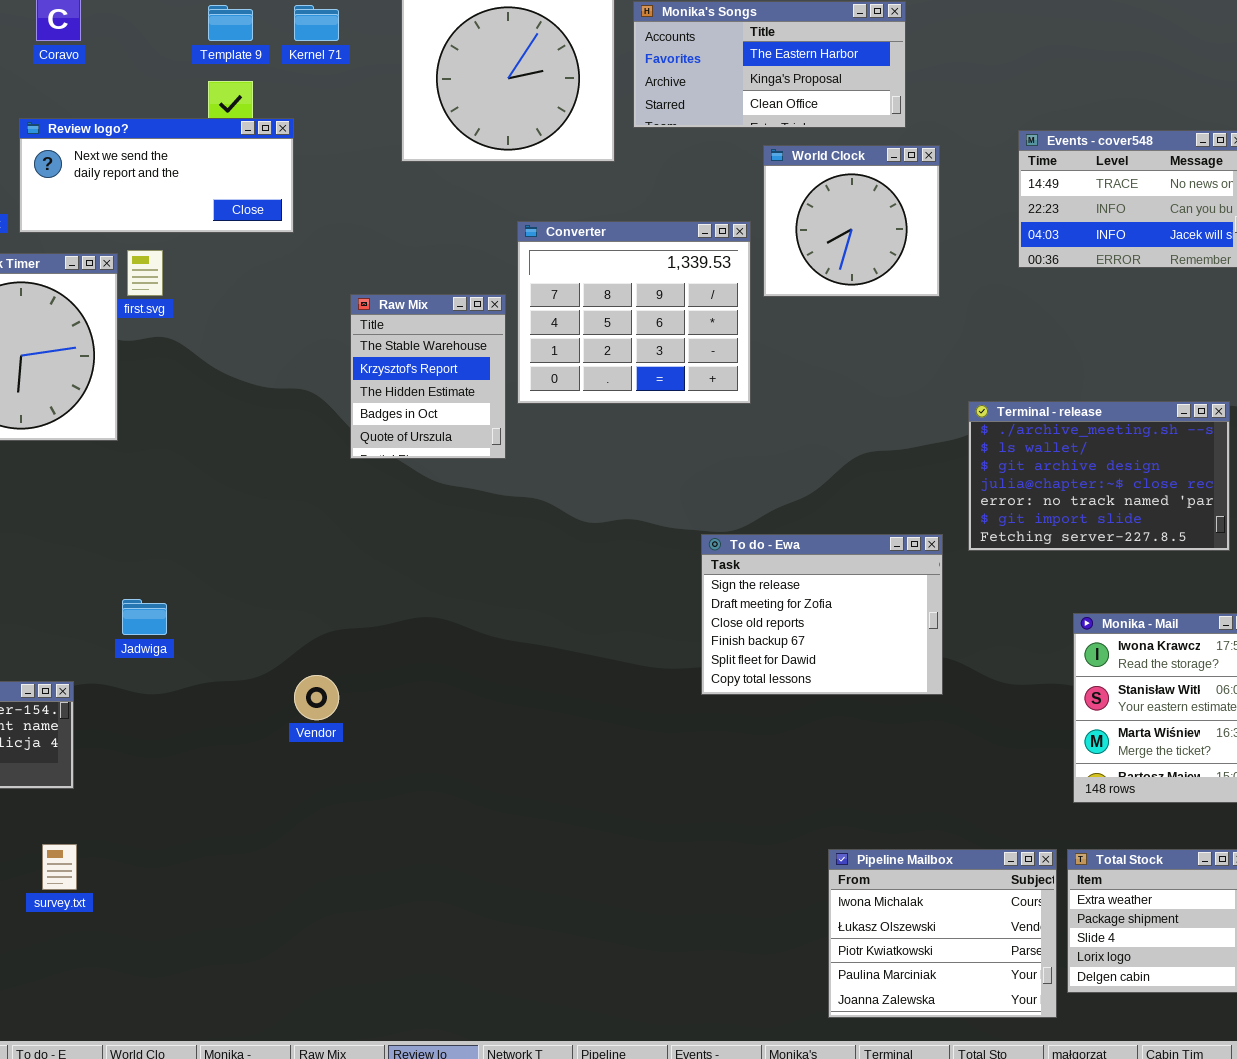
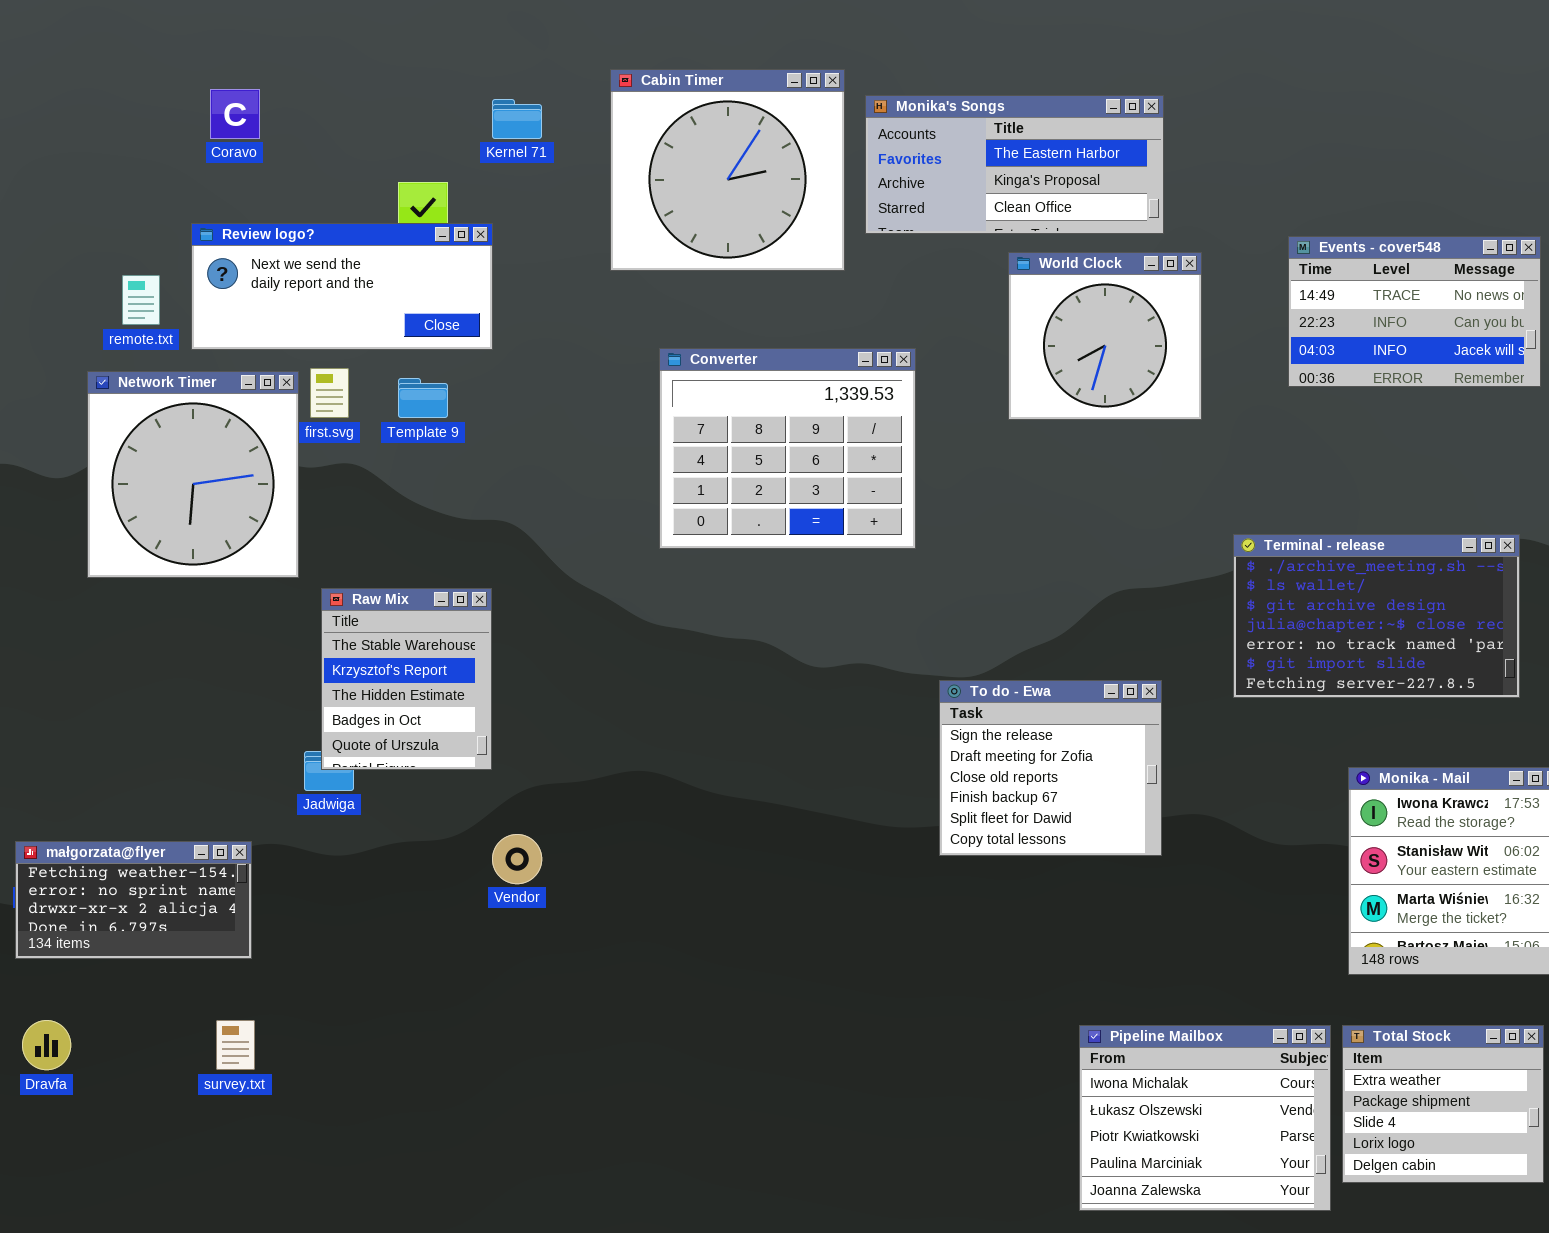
Template 9: [208,5,253,41] -> [398,378,448,418], moved
Converter: [517,221,751,404] -> [659,348,916,549], moved
Raw Mix: [350,294,506,459] -> [321,588,492,770], moved
To do - Ewa: [701,534,943,695] -> [939,680,1162,856], resized

